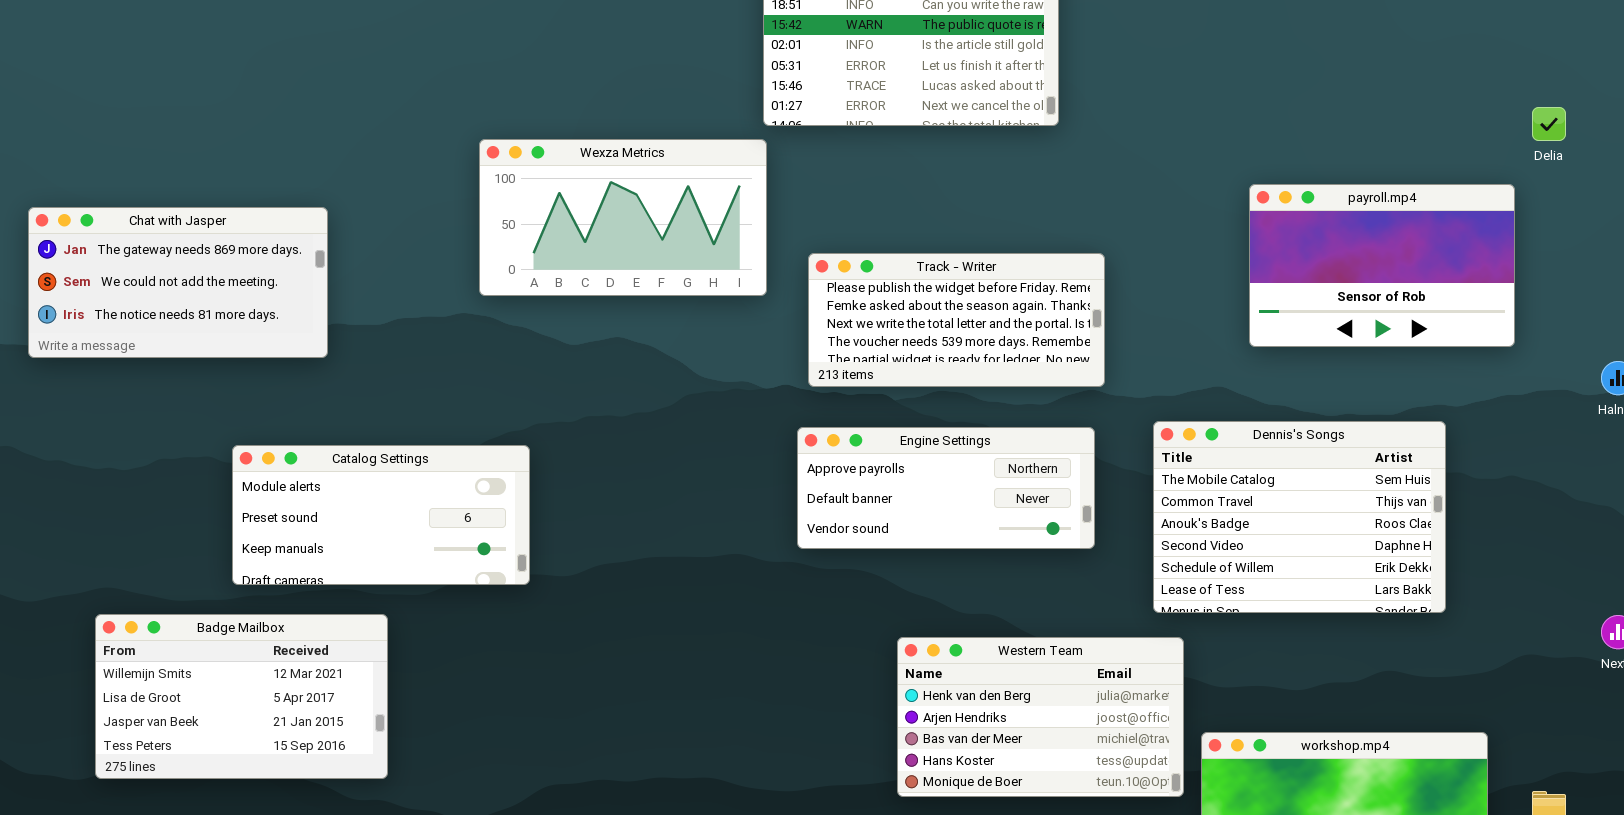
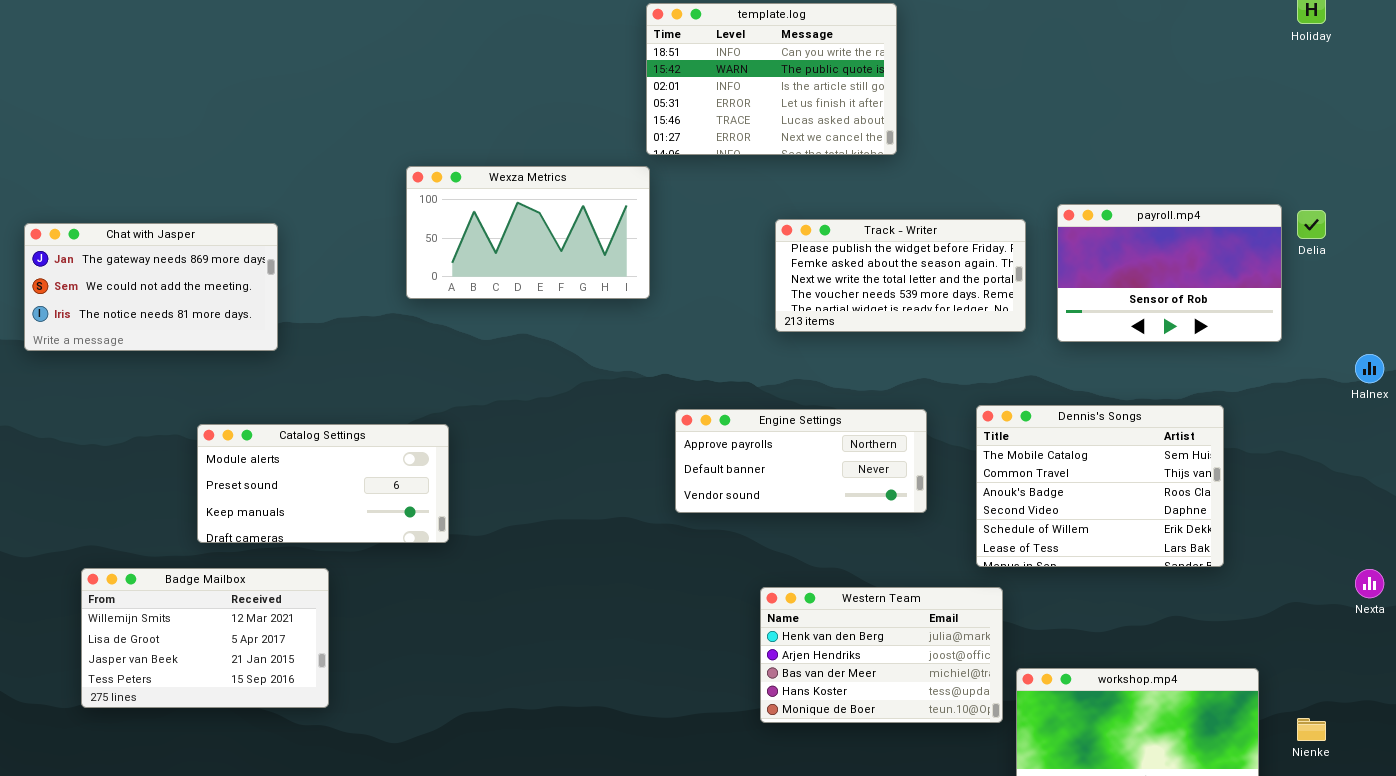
Delia: [1532,107,1566,141] -> [1297,210,1326,239], moved
Track - Writer: [808,253,1105,387] -> [775,219,1026,332], moved

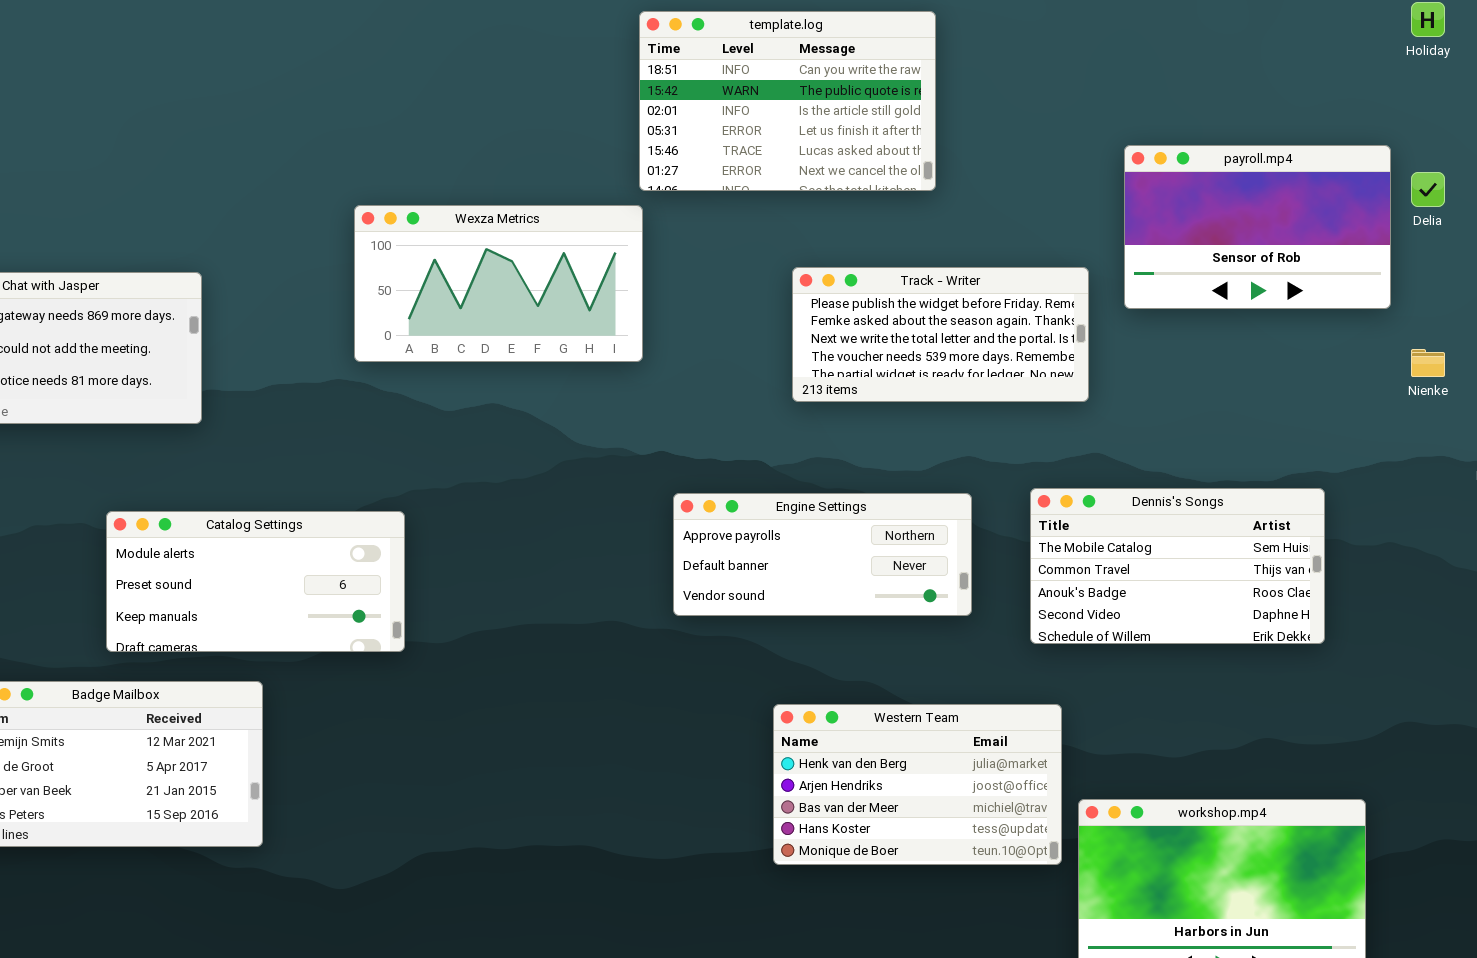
payroll.mp4: [1057,204,1282,342] -> [1124,145,1391,309], moved
Delia: [1297,210,1326,239] -> [1411,172,1445,207], moved
Dennis's Songs: [976,405,1224,567] -> [1030,488,1325,644], resized
Nienke: [1297,718,1326,741] -> [1411,349,1445,377], moved

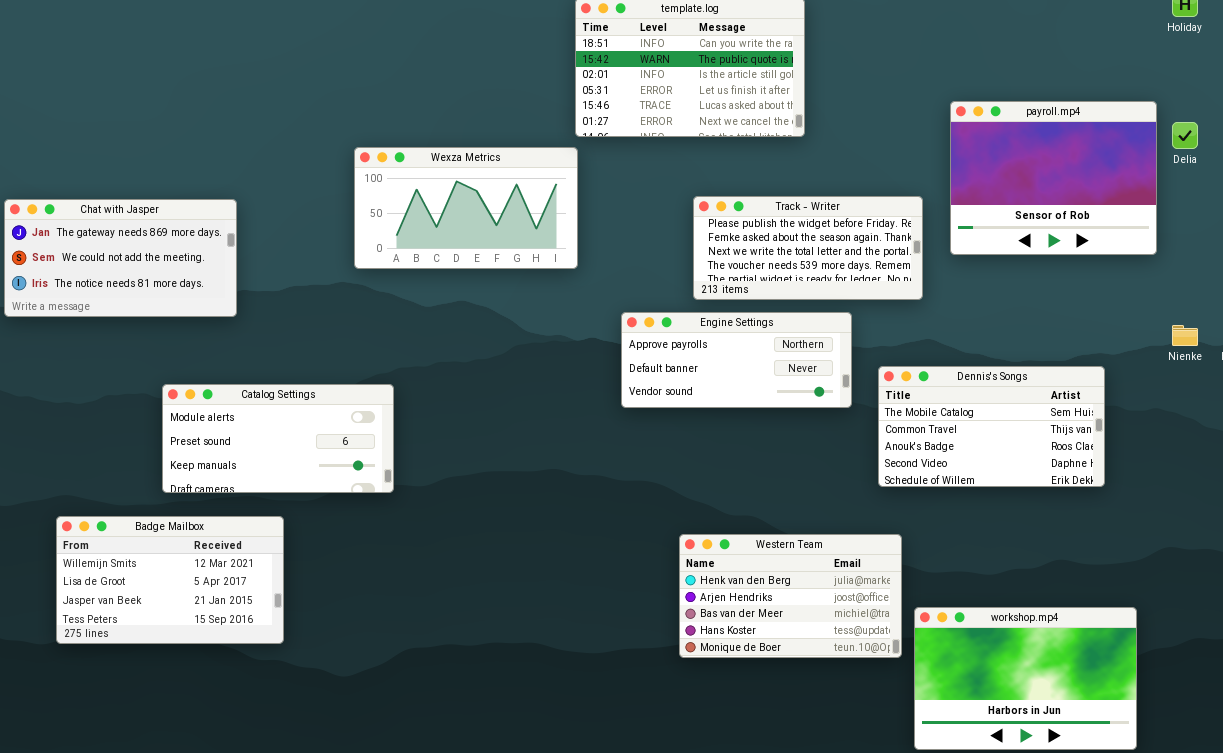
payroll.mp4: [1124,145,1391,309] -> [950,101,1157,255], resized
Nienke: [1411,349,1445,377] -> [1172,325,1198,346], moved
Engine Settings: [673,493,972,616] -> [621,312,852,408], moved

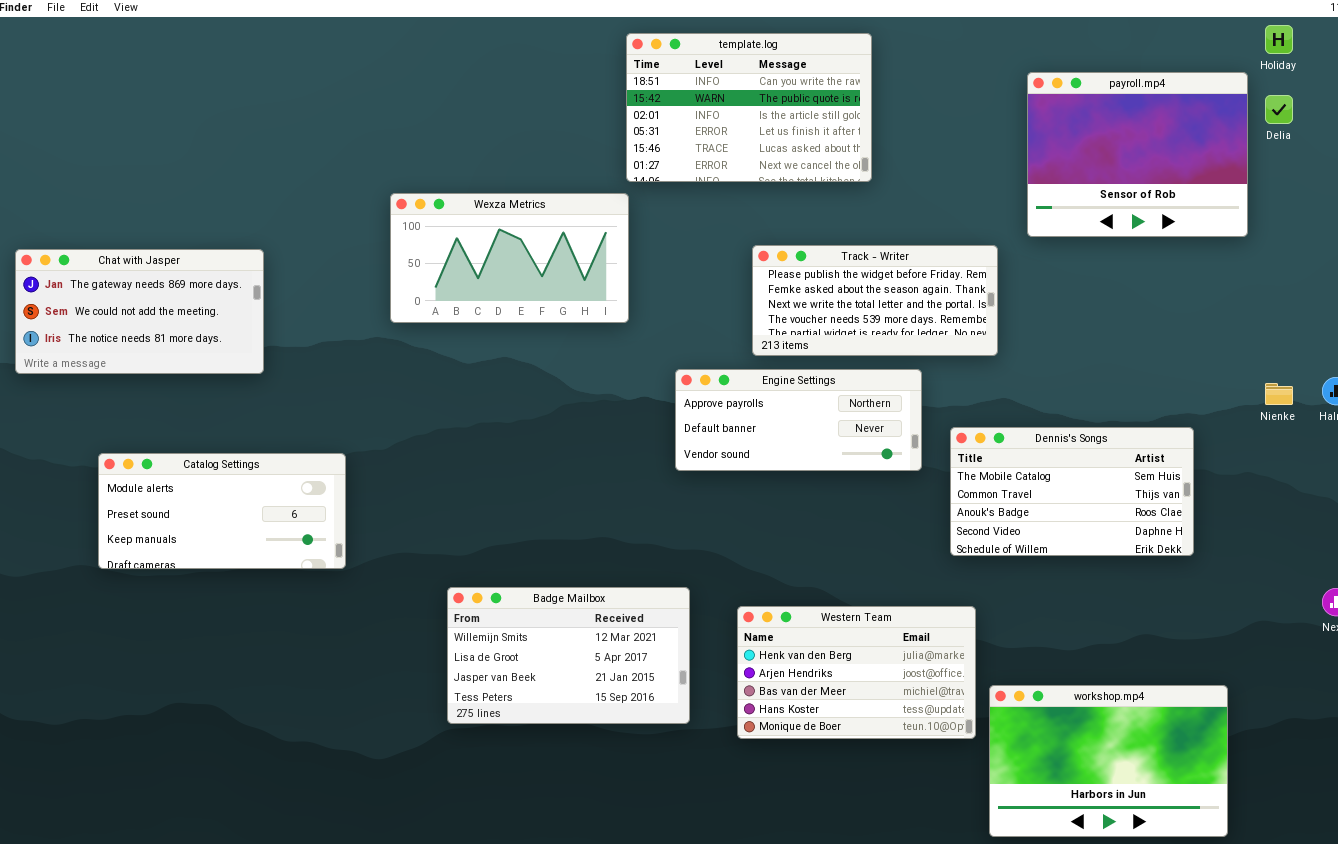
payroll.mp4: [950,101,1157,255] -> [1027,72,1248,237], moved
Delia: [1172,122,1198,149] -> [1265,95,1293,124], moved
Catalog Settings: [162,384,394,493] -> [98,453,346,569], moved
Badge Mailbox: [56,516,284,644] -> [447,587,690,724], moved

